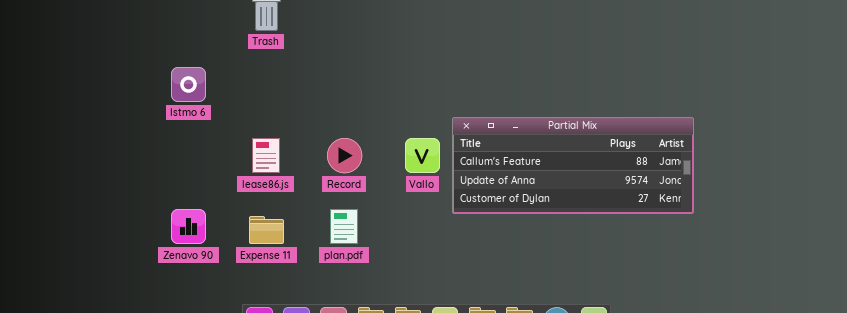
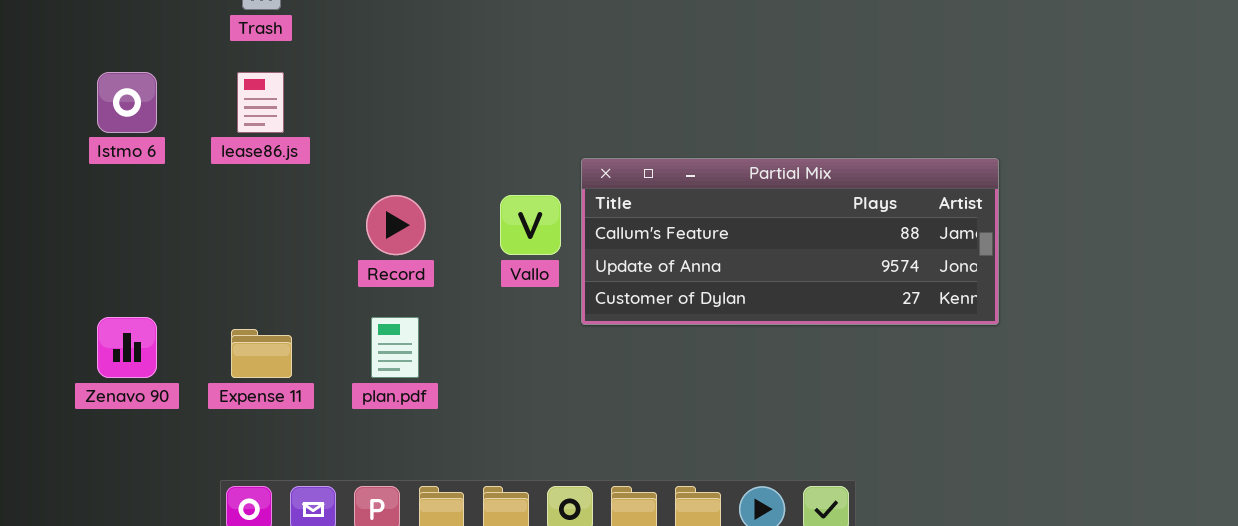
lease86.js: [252,138,280,173] -> [237,72,284,133], moved

